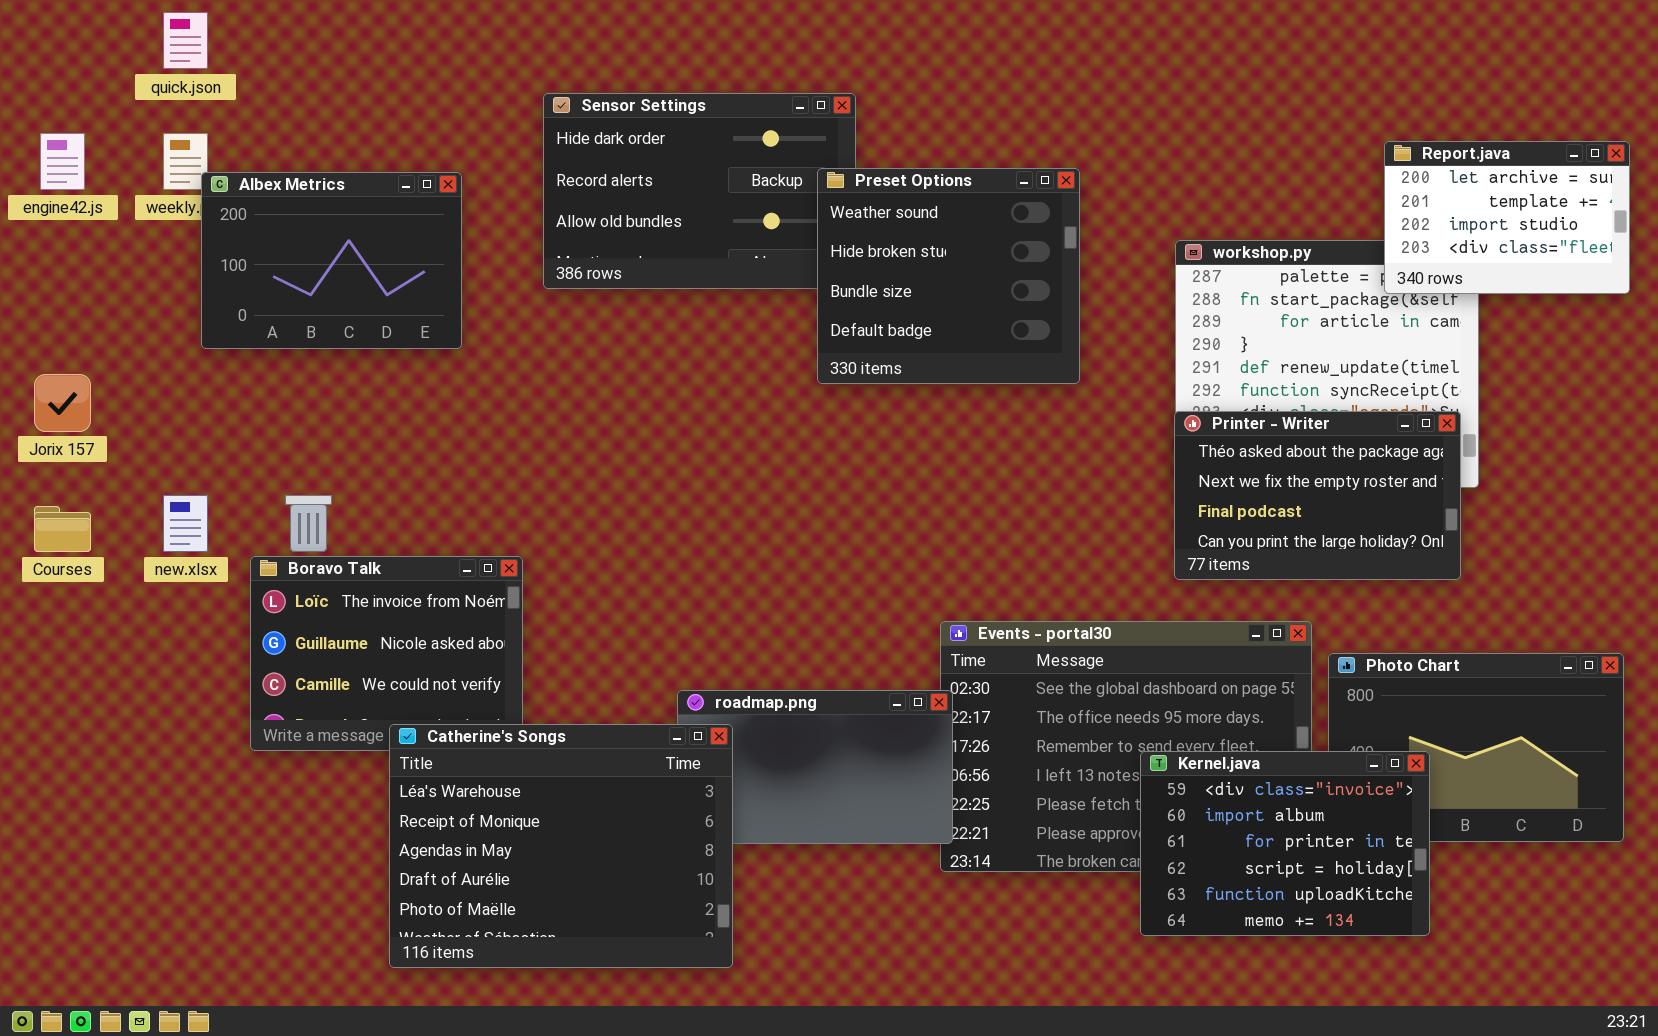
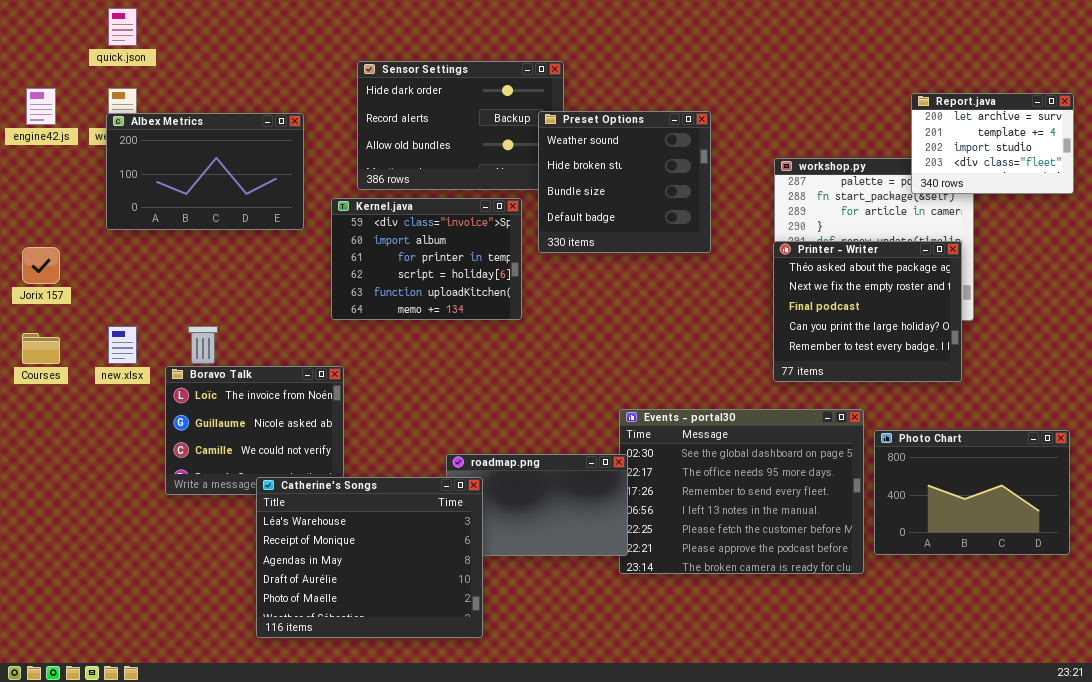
Albex Metrics: [201,172,462,349] -> [106,113,304,230], resized
Printer - Writer: [1174,411,1461,580] -> [773,241,962,382], resized
Kernel.java: [1140,751,1430,936] -> [331,198,522,320], moved

